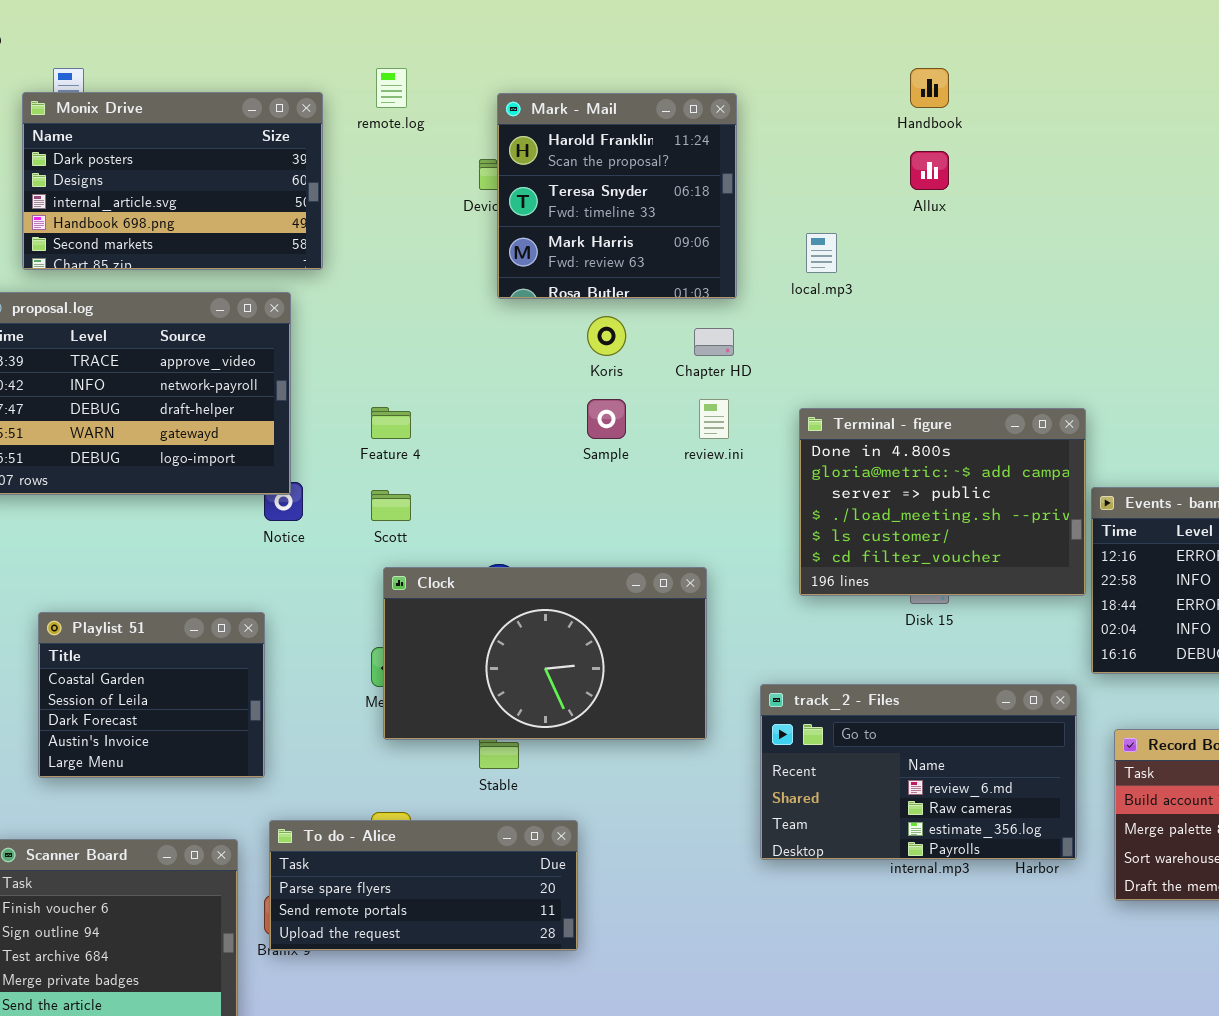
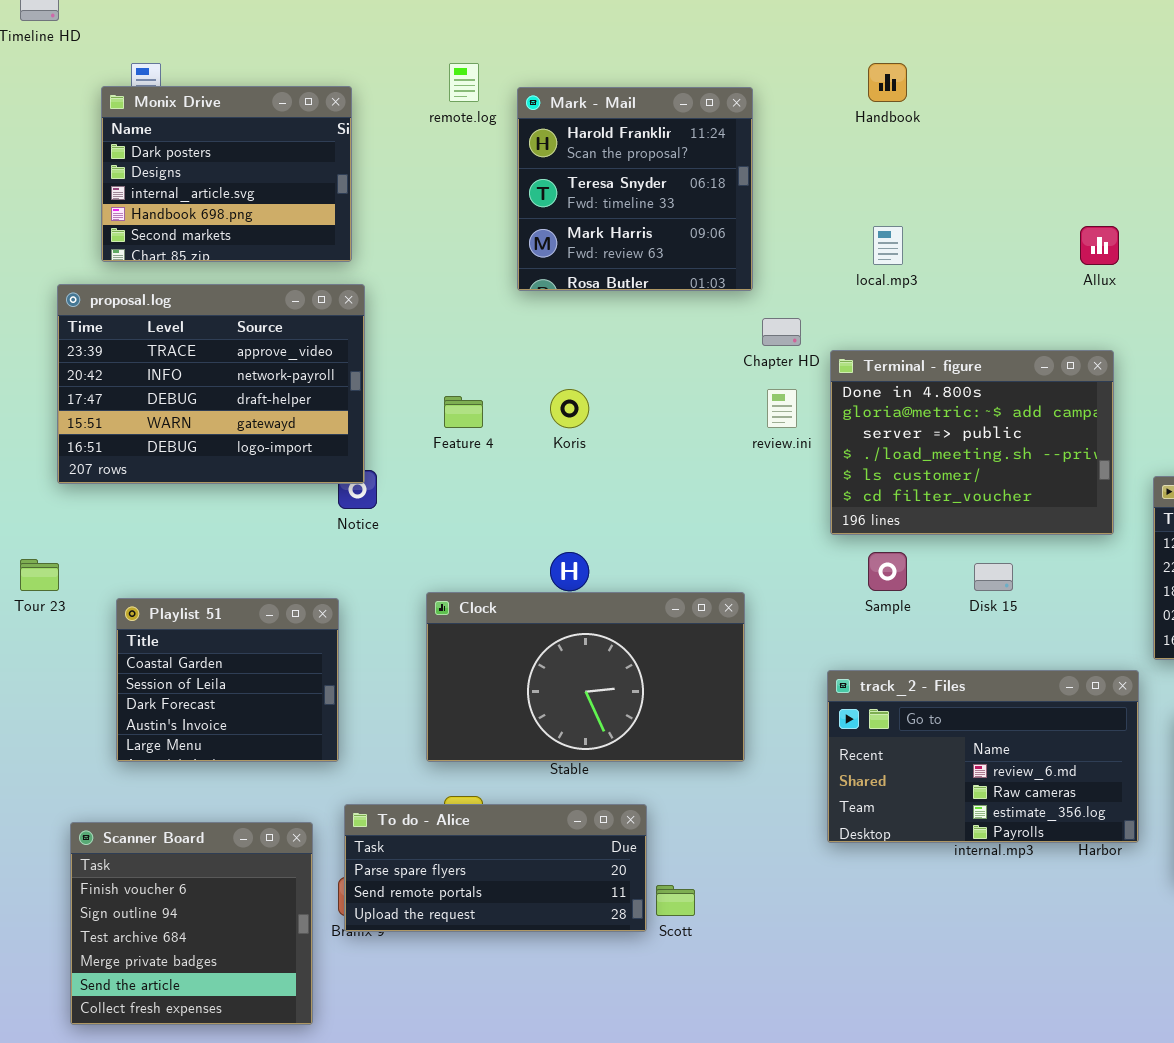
Handbook: [910,68,949,108] -> [868,63,907,102], moved
Monix Drive: [22,92,323,270] -> [101,86,352,262], resized
Mark - Mail: [497,93,737,299] -> [517,87,753,291], moved
Allux: [910,151,949,190] -> [1080,226,1119,265], moved
Koris: [587,316,626,356] -> [550,389,589,428], moved
Sample: [587,399,626,439] -> [868,552,907,591], moved
Terminal - figure: [799,408,1086,596] -> [830,350,1114,535], moved
Scott: [371,490,411,521] -> [656,885,695,916], moved
Clock: [383,567,707,740] -> [426,592,745,762], moved

